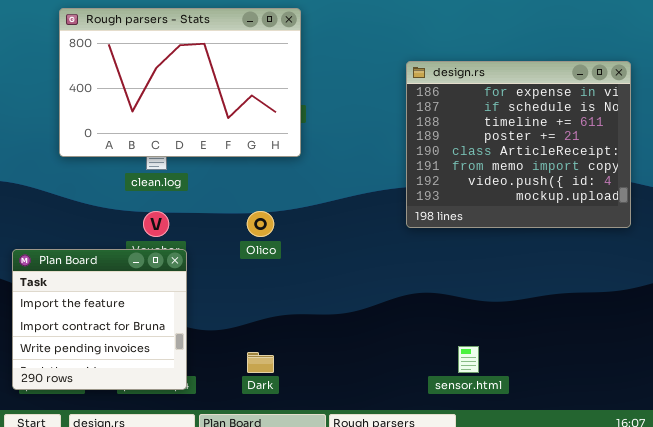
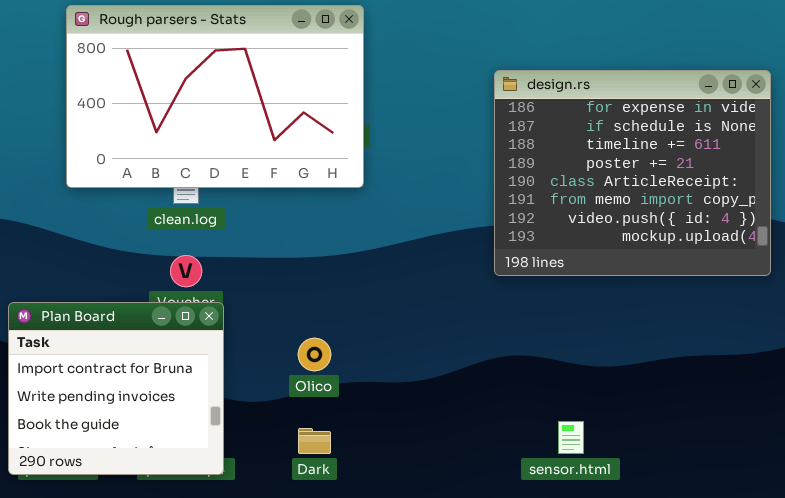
Olico: [247,211,274,237] -> [298,338,331,371], moved
Plan Board: [12,249,187,390] -> [8,302,224,475], scrolled down 1 row

